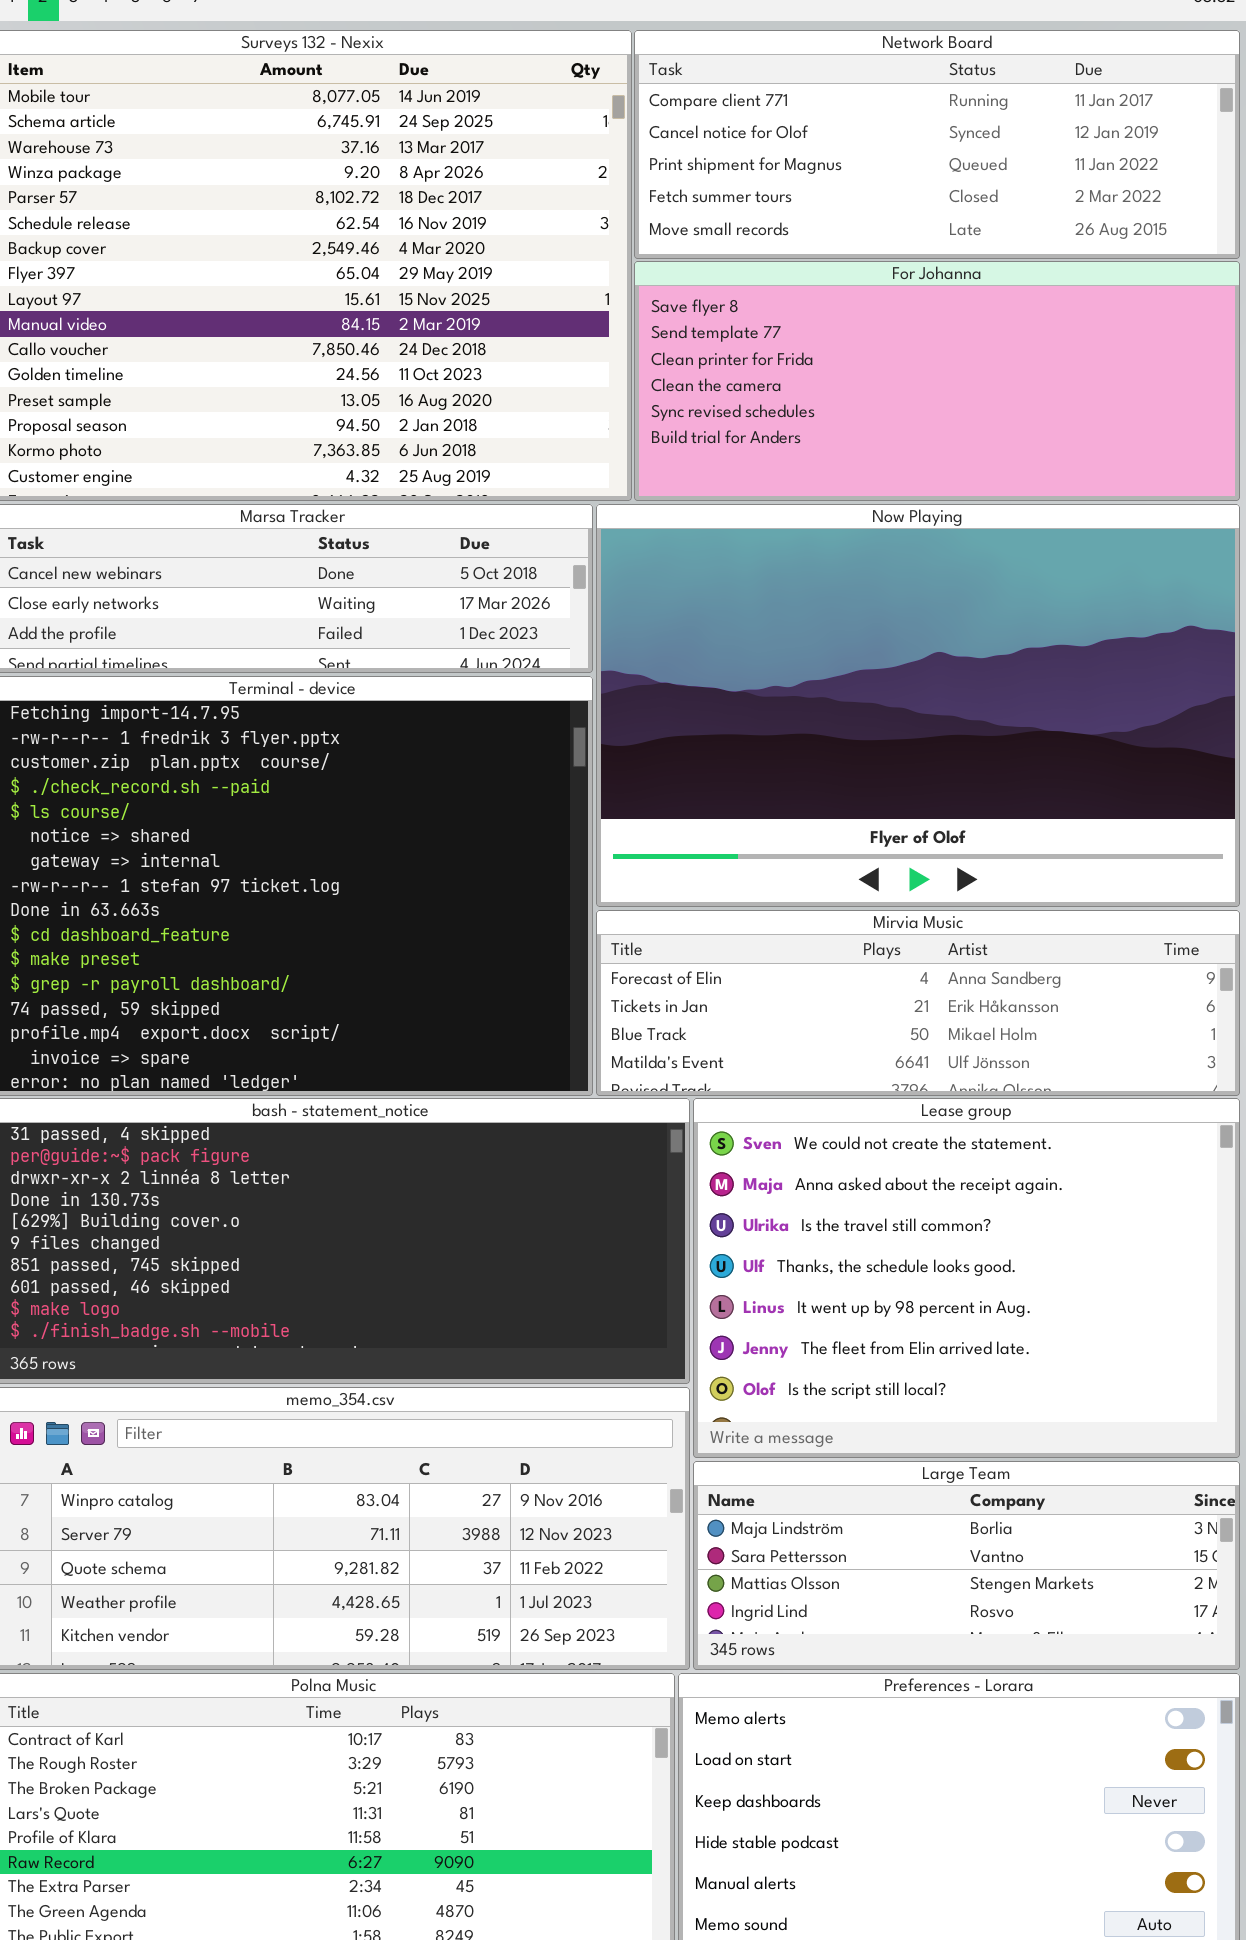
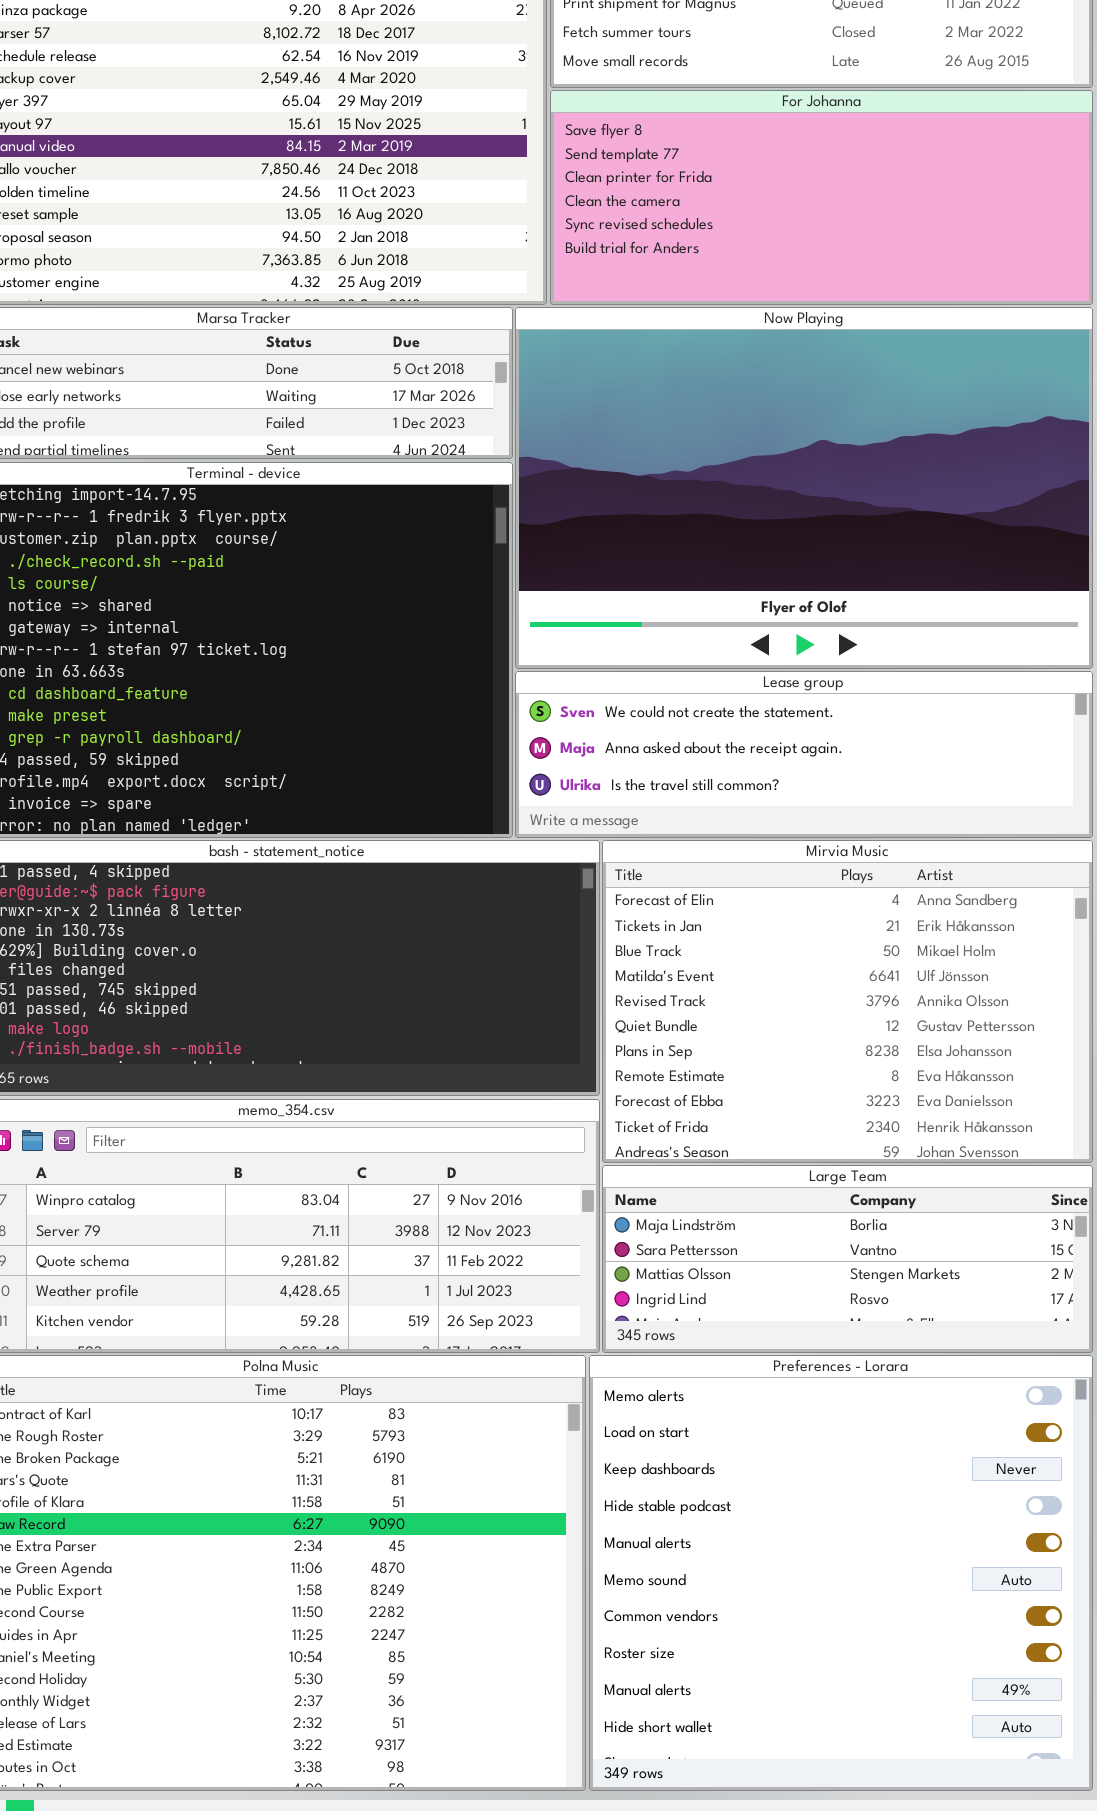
Mirvia Music: [596,910,1240,1096] -> [602,840,1093,1163], moved, resized
Lease group: [693,1098,1240,1458] -> [515,671,1093,838], moved, resized

